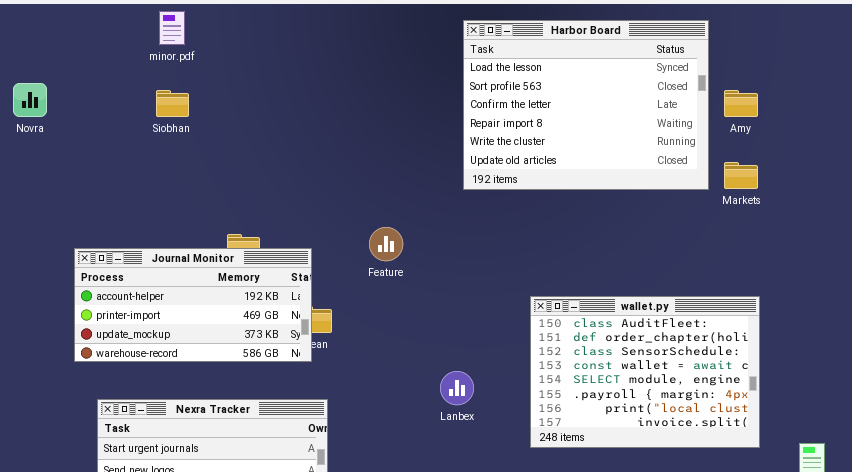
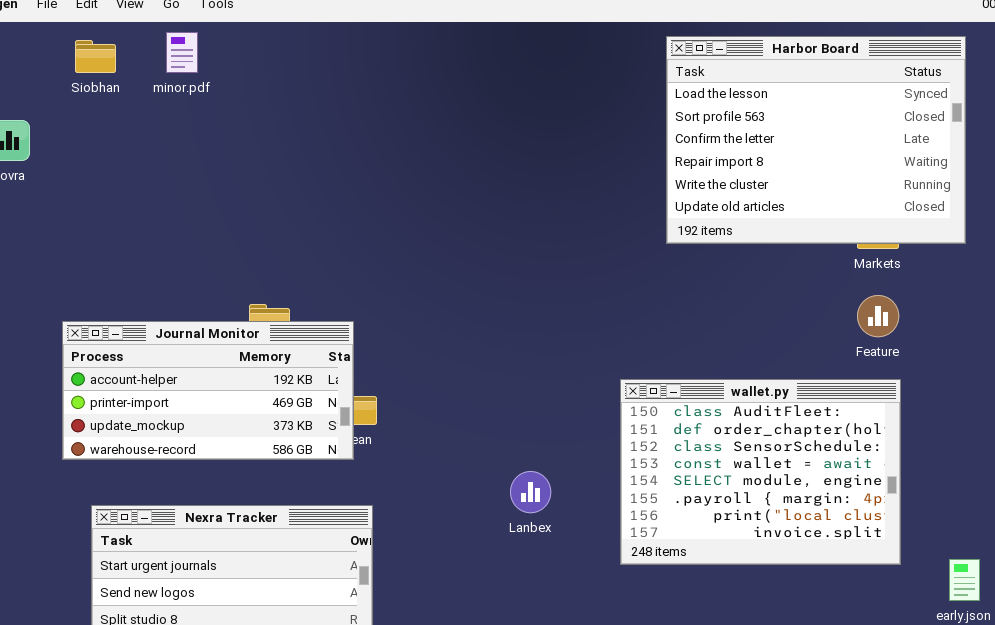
Harbor Board: [463,20,709,190] -> [666,36,966,244], moved
Siobhan: [156,90,189,117] -> [75,40,116,73], moved
Feature: [369,227,403,261] -> [857,295,899,337], moved

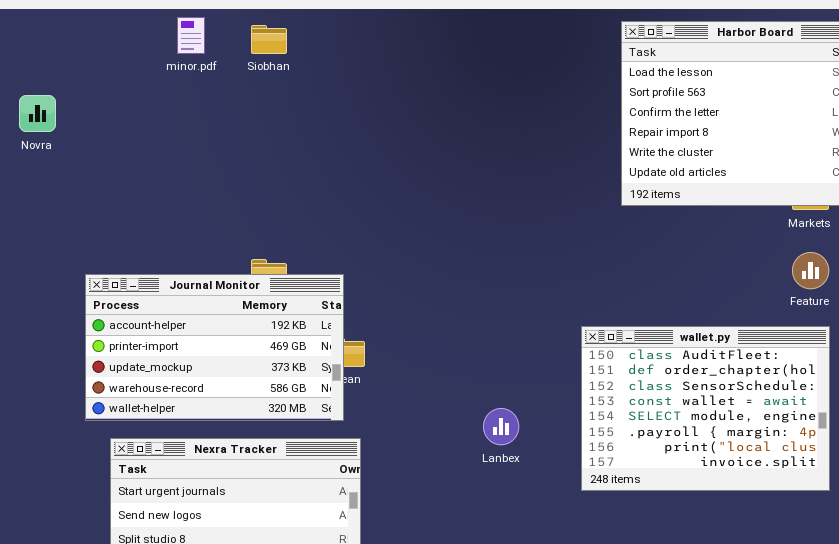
Siobhan: [75,40,116,73] -> [251,25,287,54], moved
Journal Monitor: [62,321,354,460] -> [85,274,344,421], resized

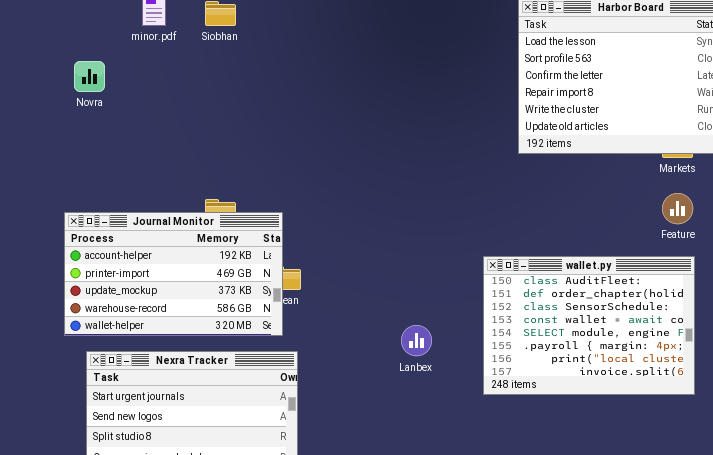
Novra: [19,95,56,132] -> [74,61,105,92], moved

